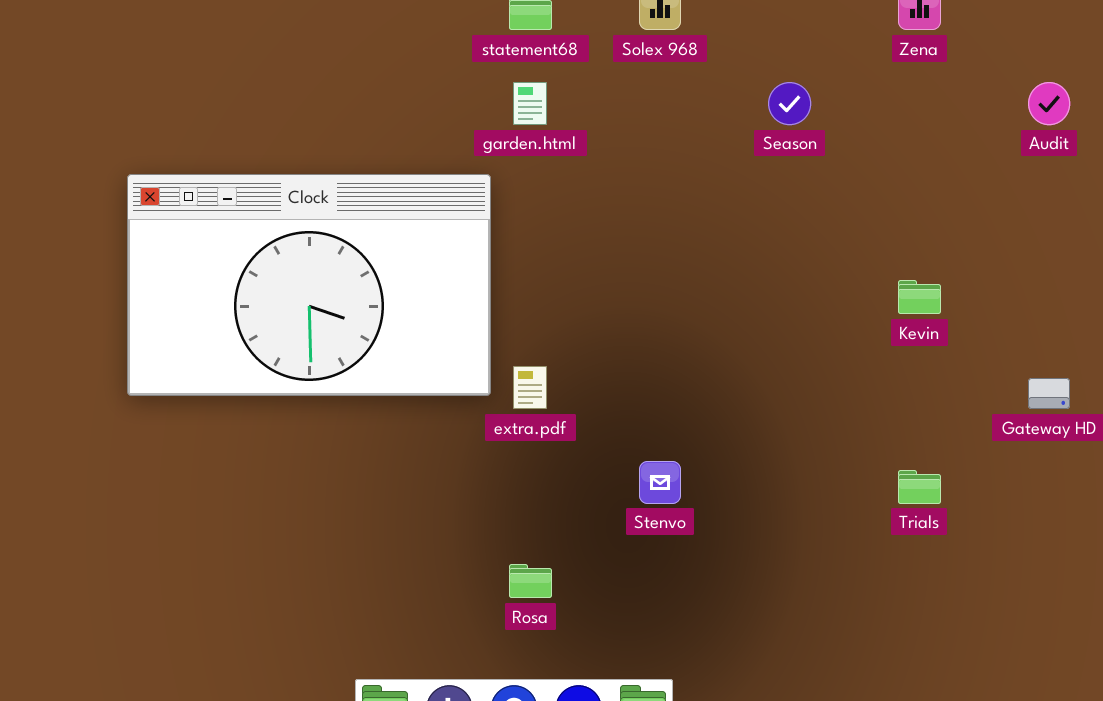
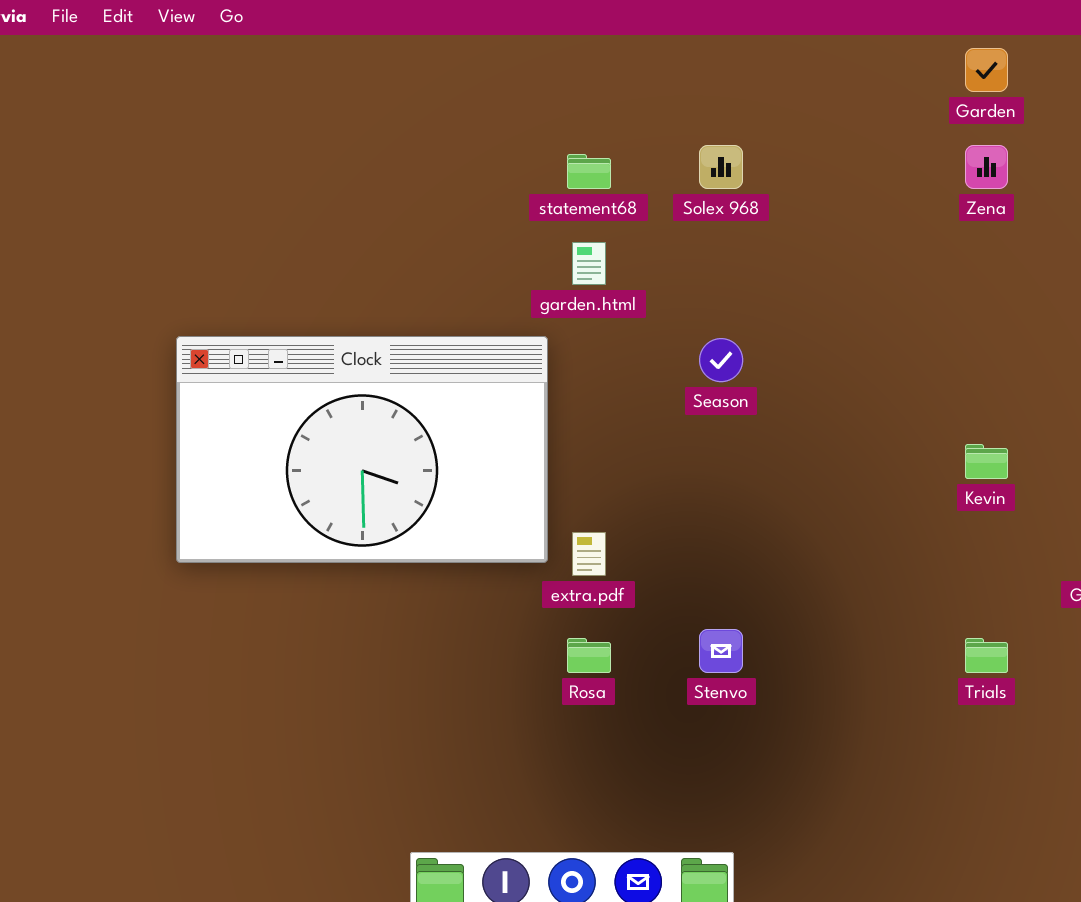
Season: [768,82,811,125] -> [699,338,743,382], moved
Rosa: [509,564,552,598] -> [567,638,611,673], moved

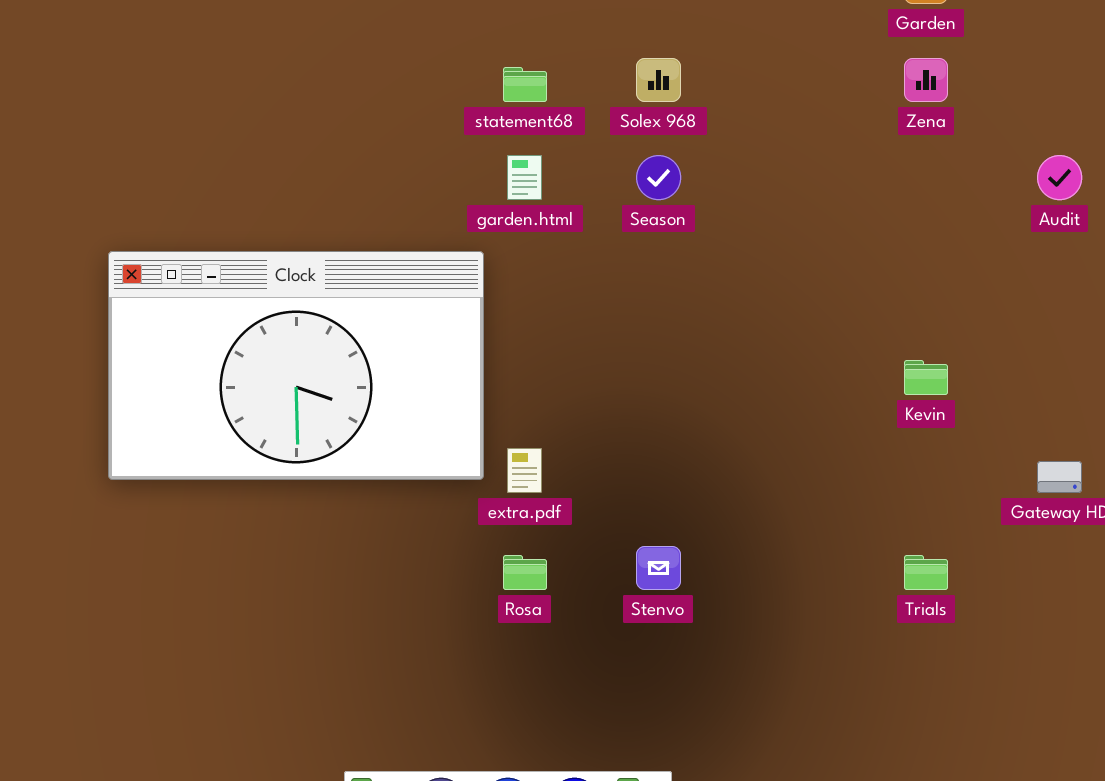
Season: [699,338,743,382] -> [636,155,681,200], moved

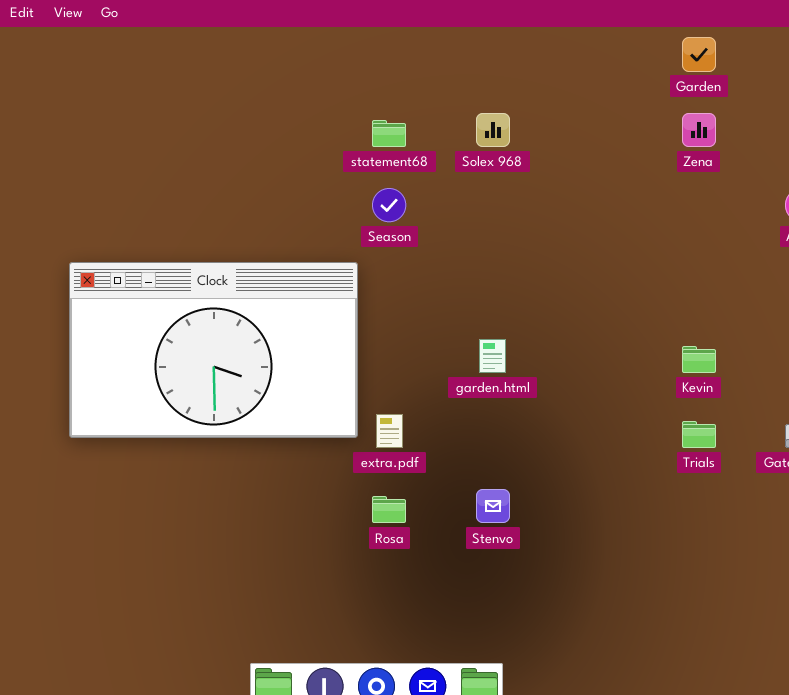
garden.html: [507,155,542,200] -> [479,339,506,373], moved
Season: [636,155,681,200] -> [372,188,406,222], moved
Trials: [904,555,948,590] -> [682,421,716,448], moved

